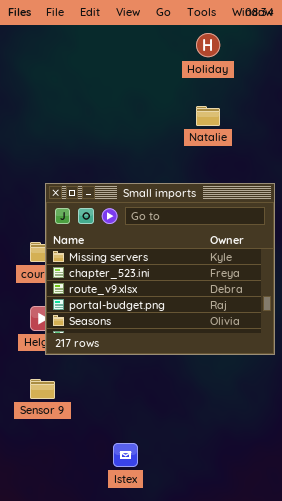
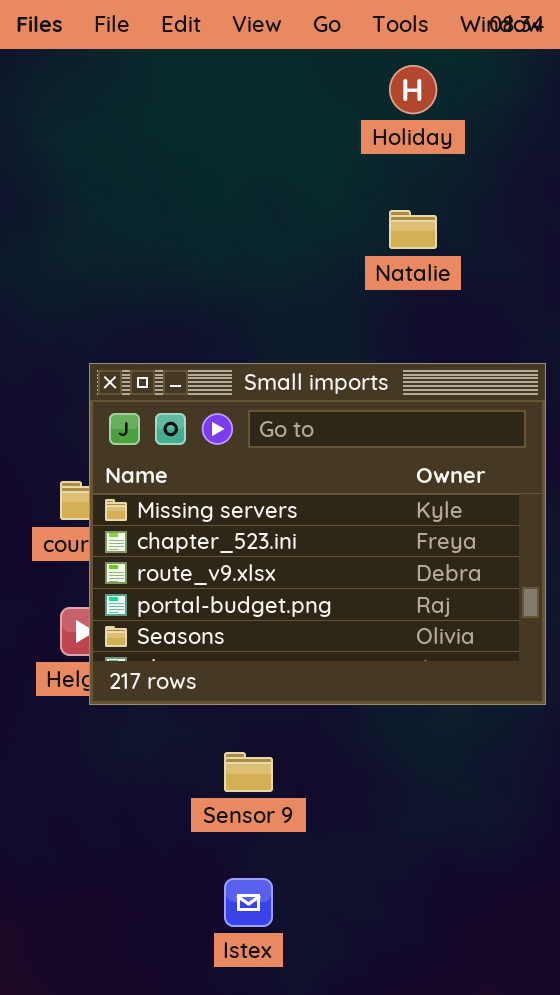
Sensor 9: [30,379,55,399] -> [224,752,273,792], moved

